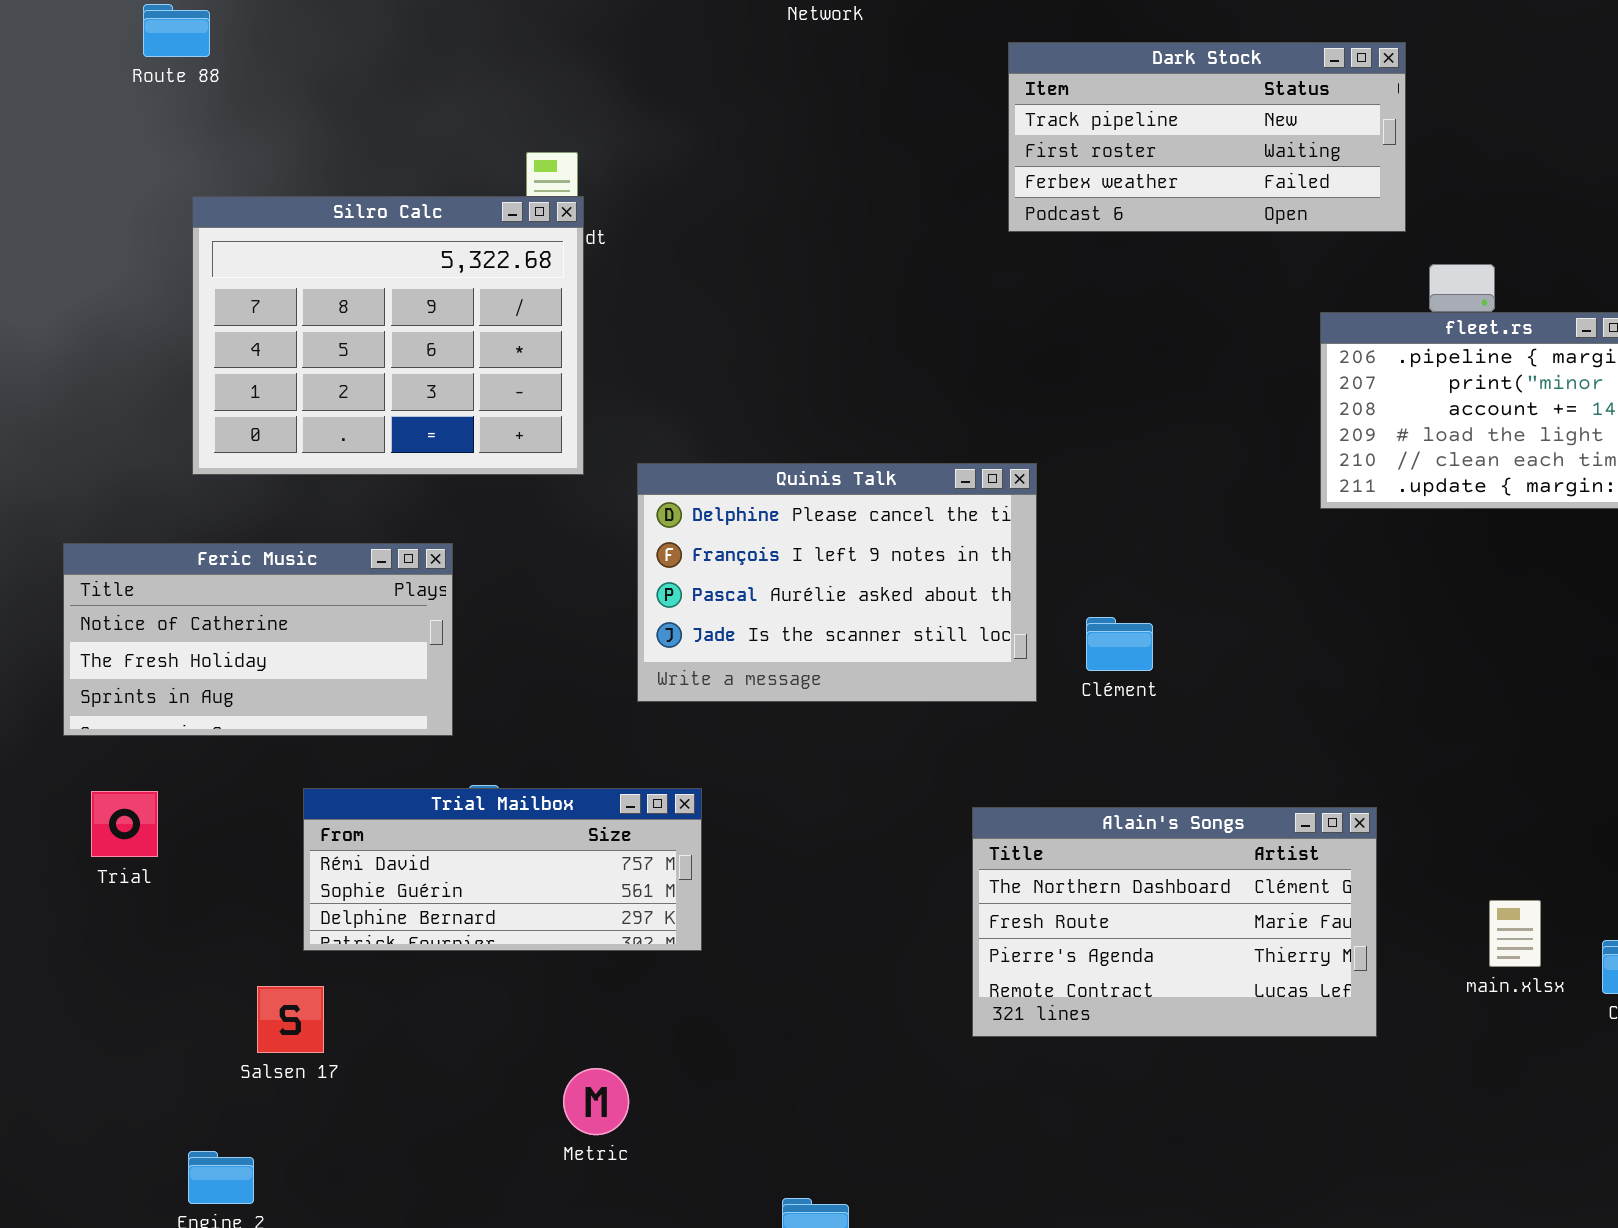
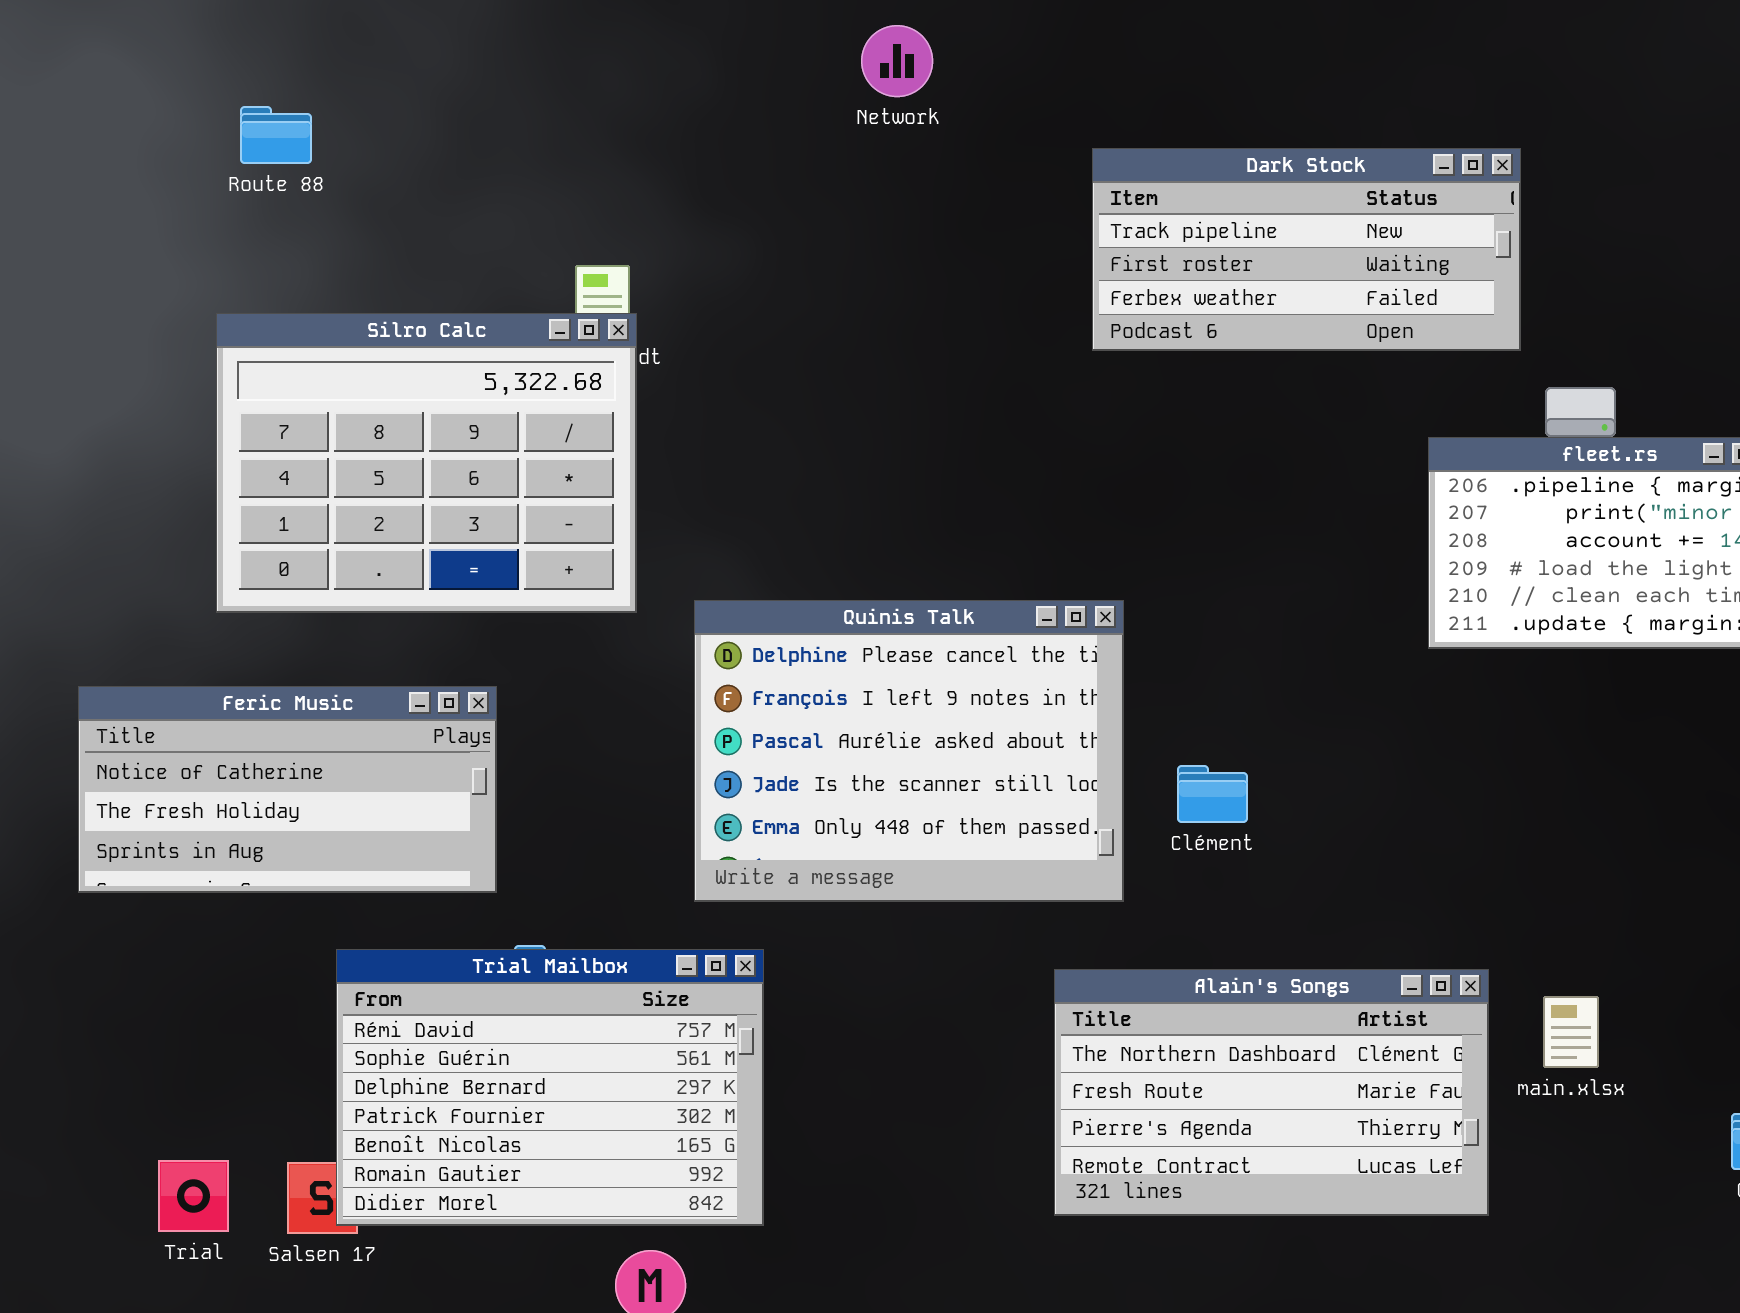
Route 88: [143,4,210,57] -> [240,106,312,164], moved
Quinis Talk: [637,463,1037,702] -> [694,600,1124,902], resized
Trial Mailbox: [303,788,702,951] -> [336,949,764,1226], resized
Trial: [91,791,158,857] -> [158,1160,229,1232], moved
main.xlsx: [1489,900,1541,967] -> [1543,996,1599,1068], moved

